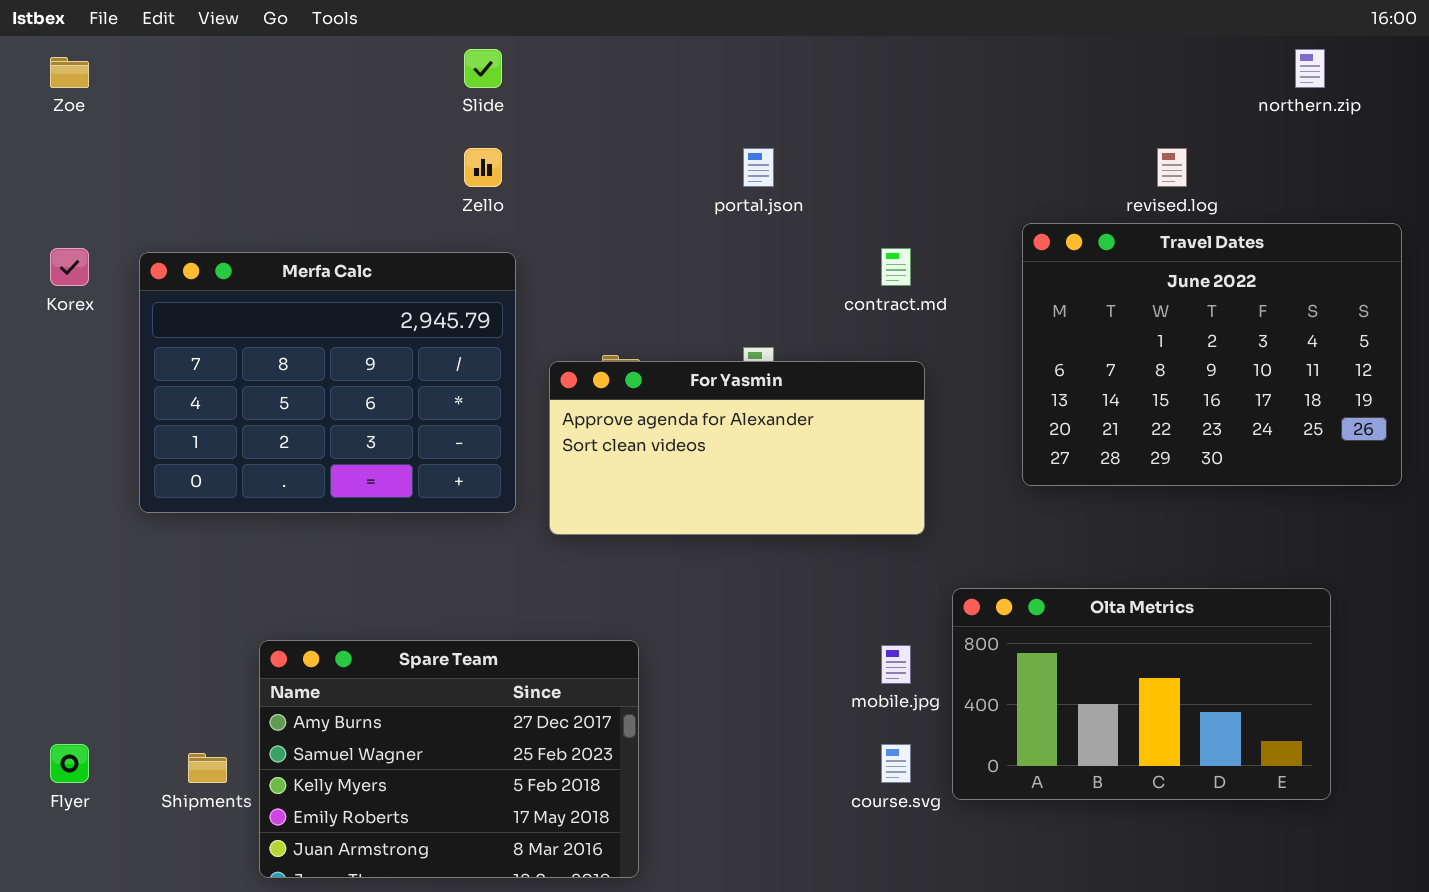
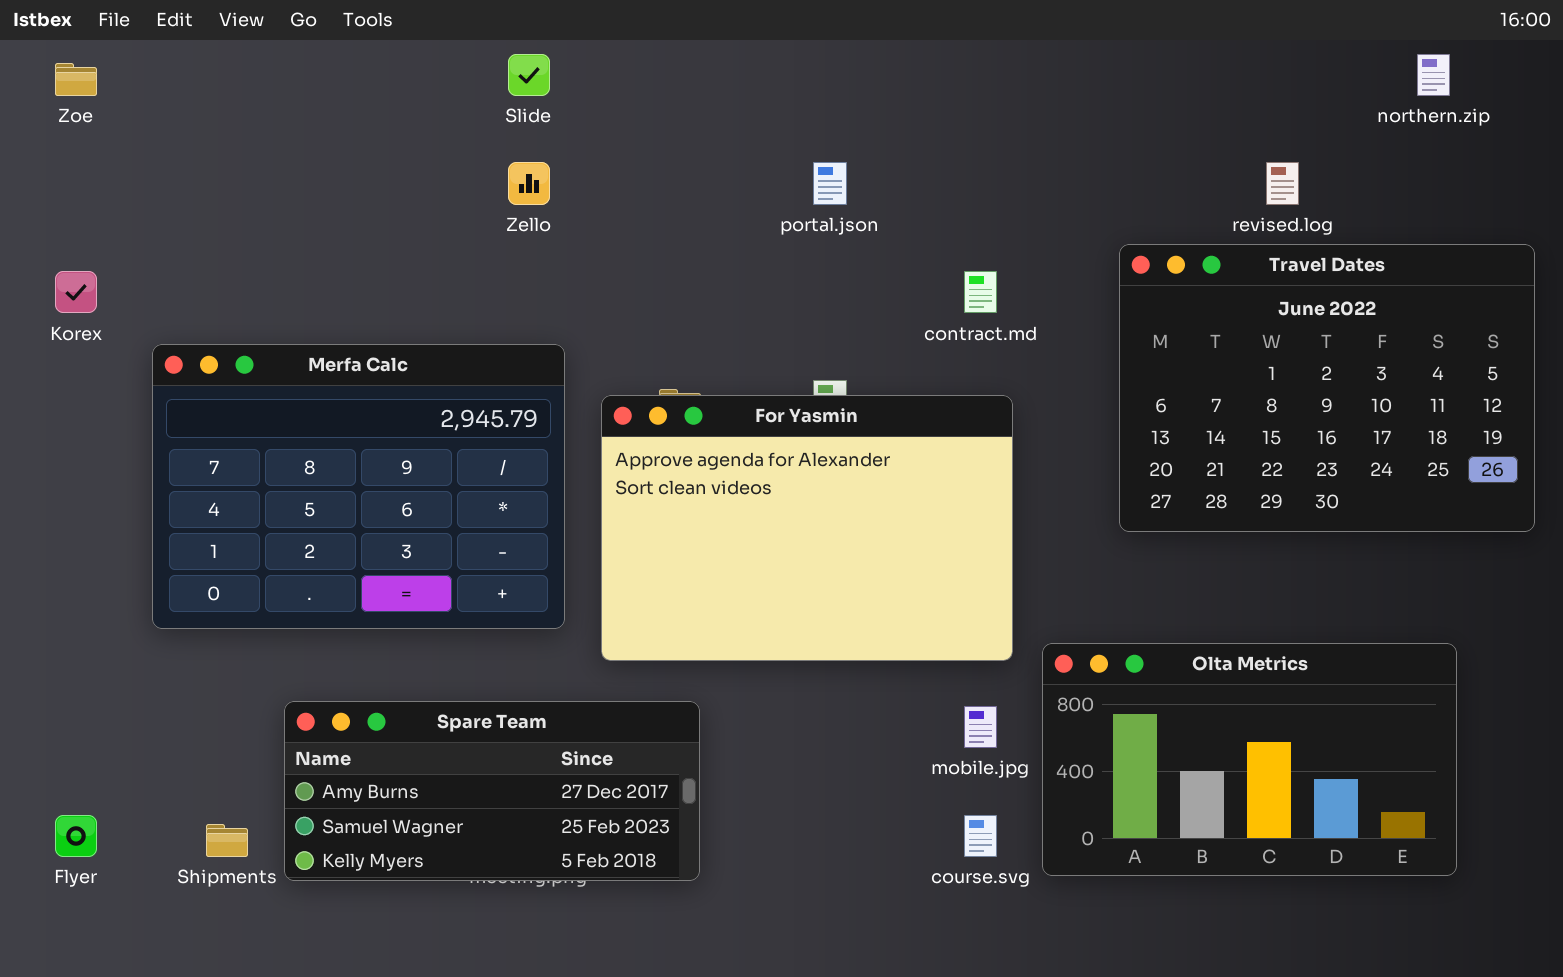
Merfa Calc: [139,252,516,513] -> [152,344,565,629], moved
For Yasmin: [549,361,925,535] -> [601,395,1013,661], resized
Spare Team: [259,640,639,878] -> [284,701,700,881], resized

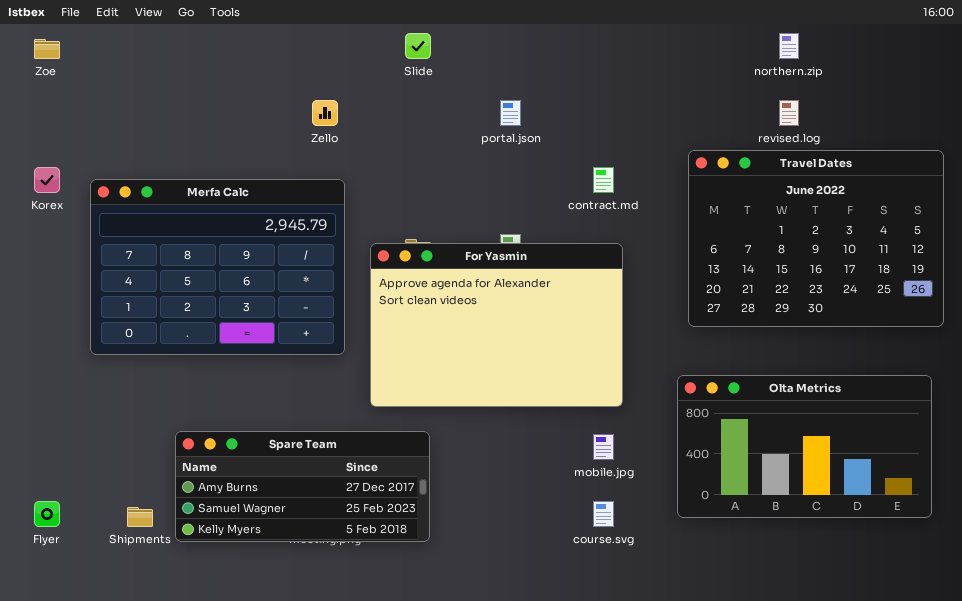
Slide: [508,54,550,96] -> [405,33,431,59], moved
northern.zip: [1417,54,1450,96] -> [779,33,799,59], moved
Merfa Calc: [152,344,565,629] -> [90,179,345,355], moved
Olta Metrics: [1042,643,1457,876] -> [677,375,932,518], moved

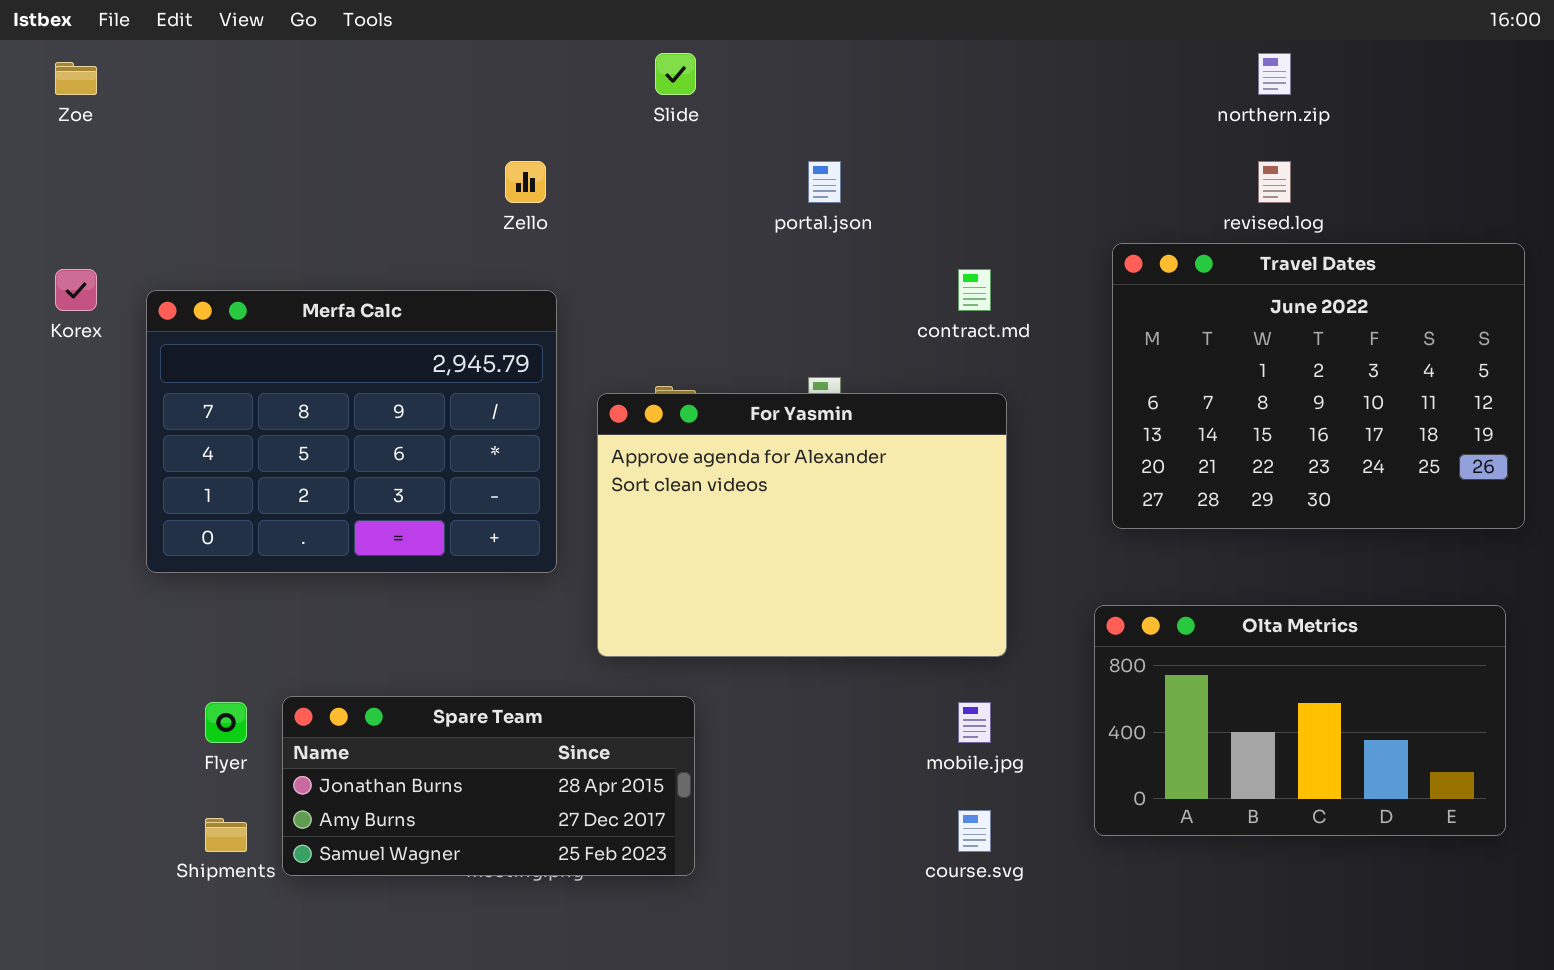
Spare Team: [175,431,430,542] -> [282,696,695,876], scrolled up 1 row
Flyer: [34,501,60,527] -> [205,702,247,743], moved

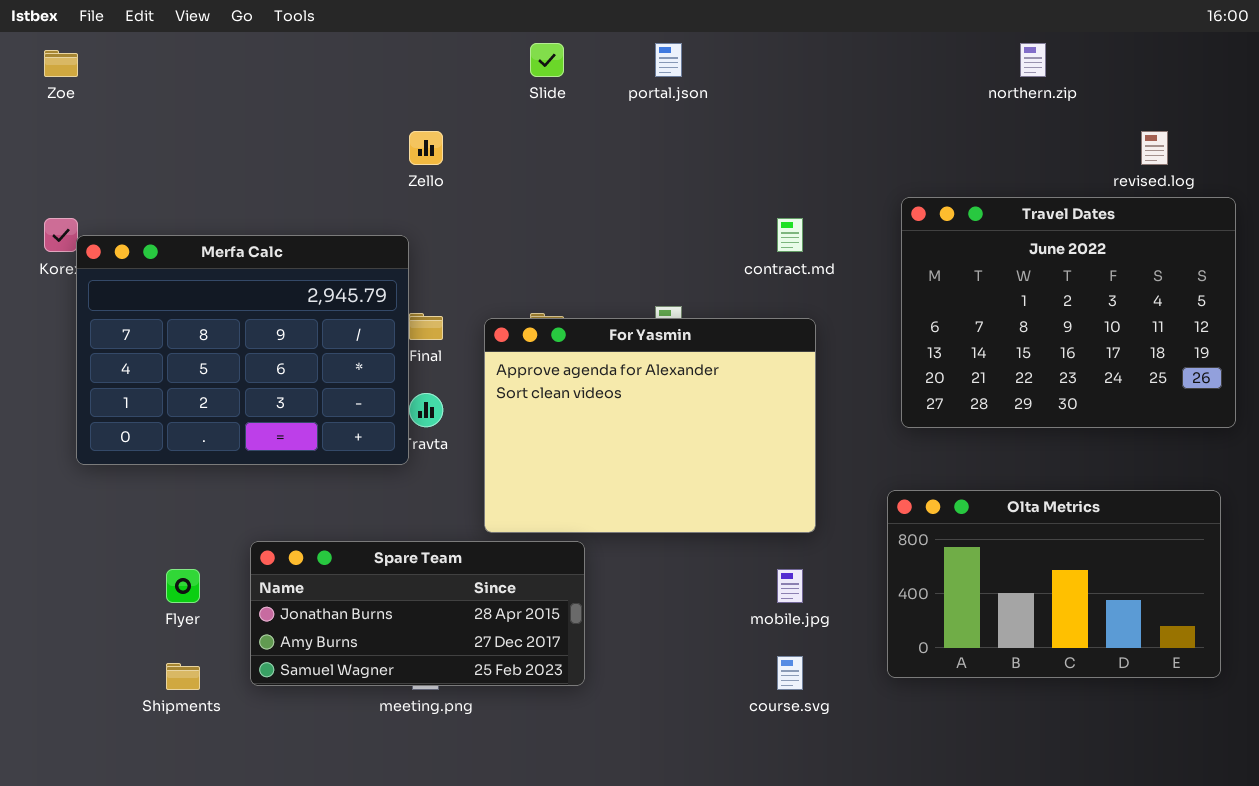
portal.json: [808,161,841,203] -> [655,43,682,77], moved
revised.log: [1258,161,1291,203] -> [1141,131,1168,165], moved
Merfa Calc: [146,290,557,573] -> [76,235,409,465], moved
Spare Team: [282,696,695,876] -> [250,541,585,686], moved

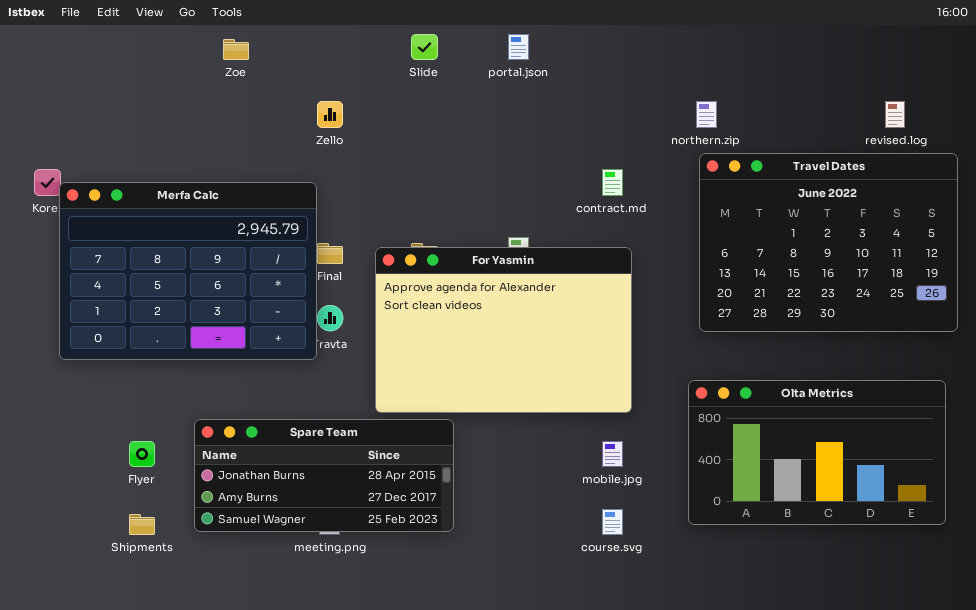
northern.zip: [1020,43,1046,77] -> [696,101,717,128], moved
Zoe: [44,50,78,77] -> [223,39,249,60], moved

